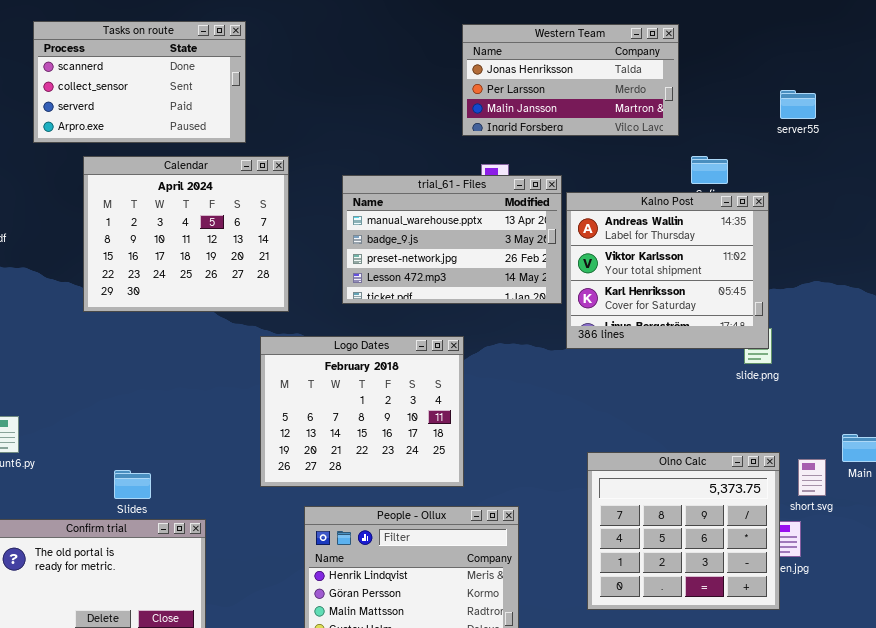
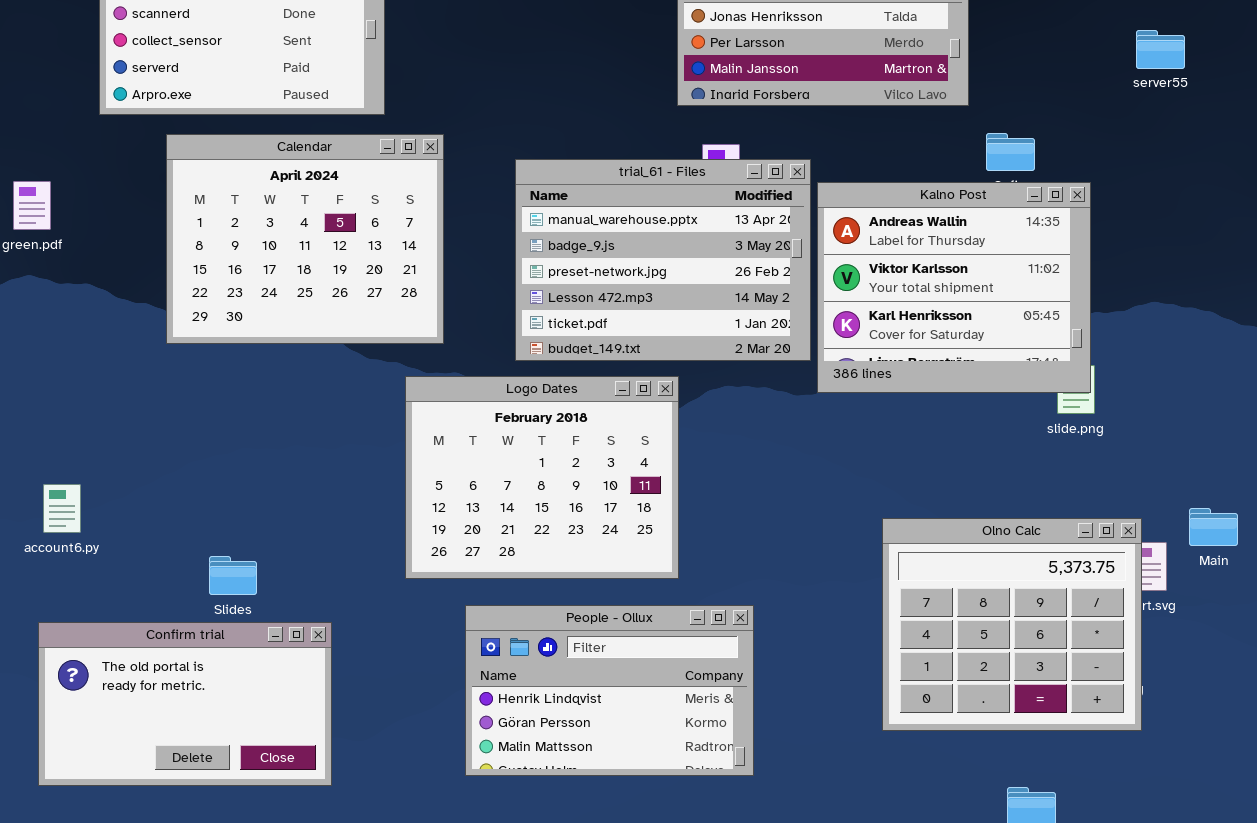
server55: [780,90,816,119] -> [1136,30,1185,69], moved
trial_61 - Files: [342,175,562,304] -> [515,159,811,361], resized
Olno Calc: [587,452,780,610] -> [882,518,1142,731], moved

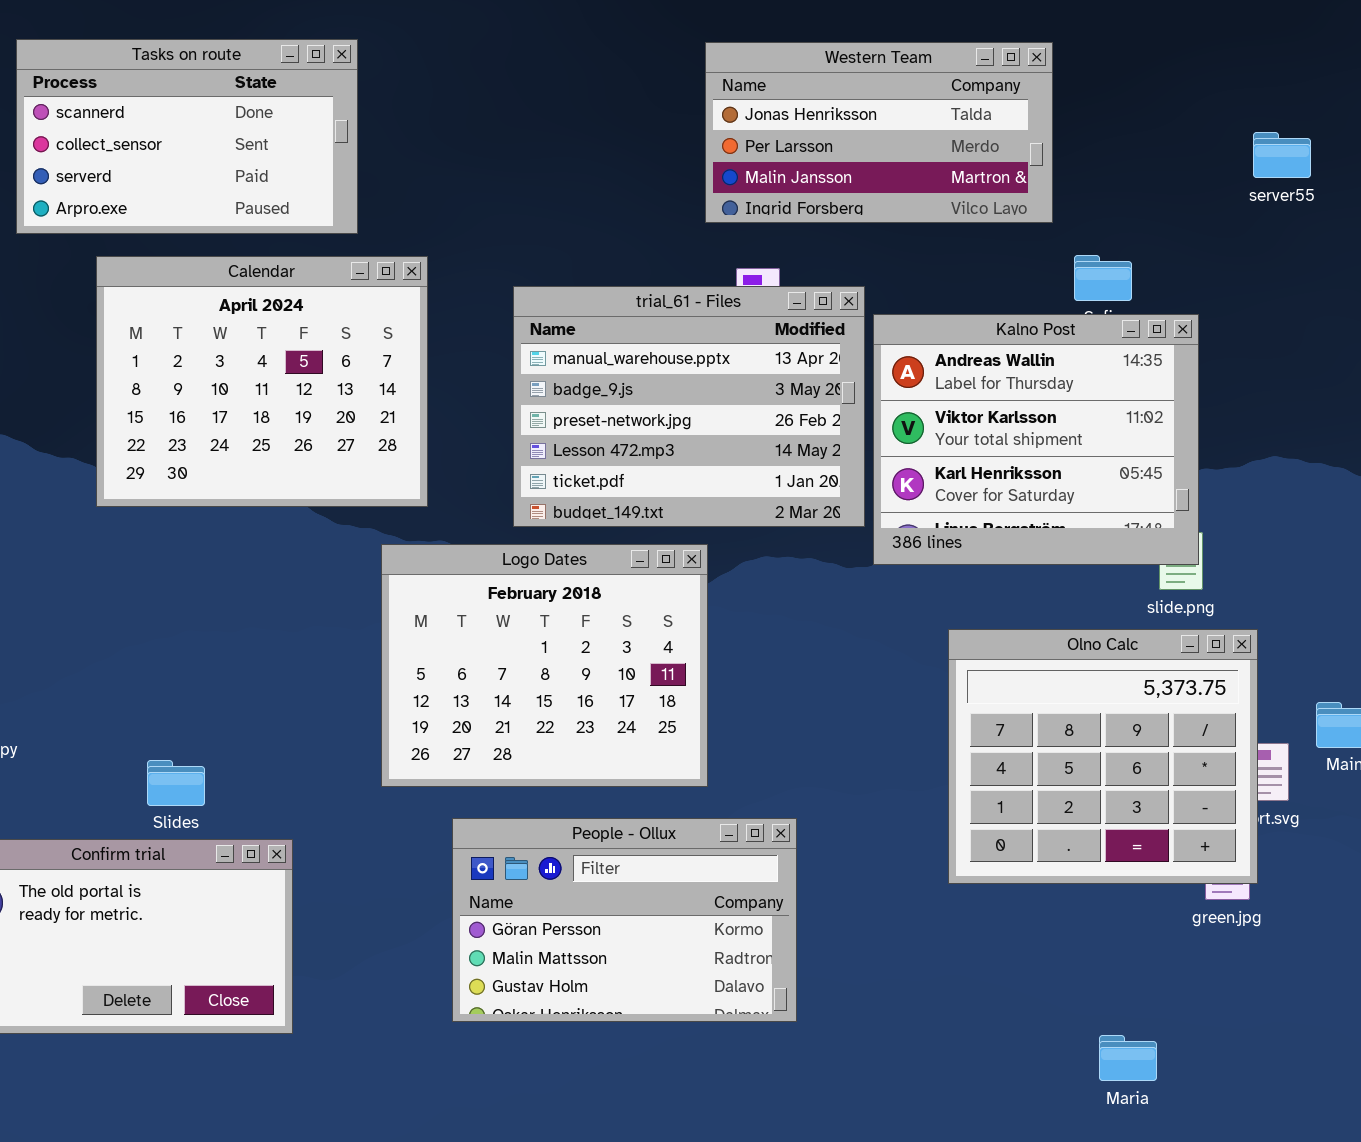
Olno Calc: [882,518,1142,731] -> [948,629,1258,884], moved
People - Ollux: [465,605,754,776] -> [452,818,797,1022], scrolled down 1 row

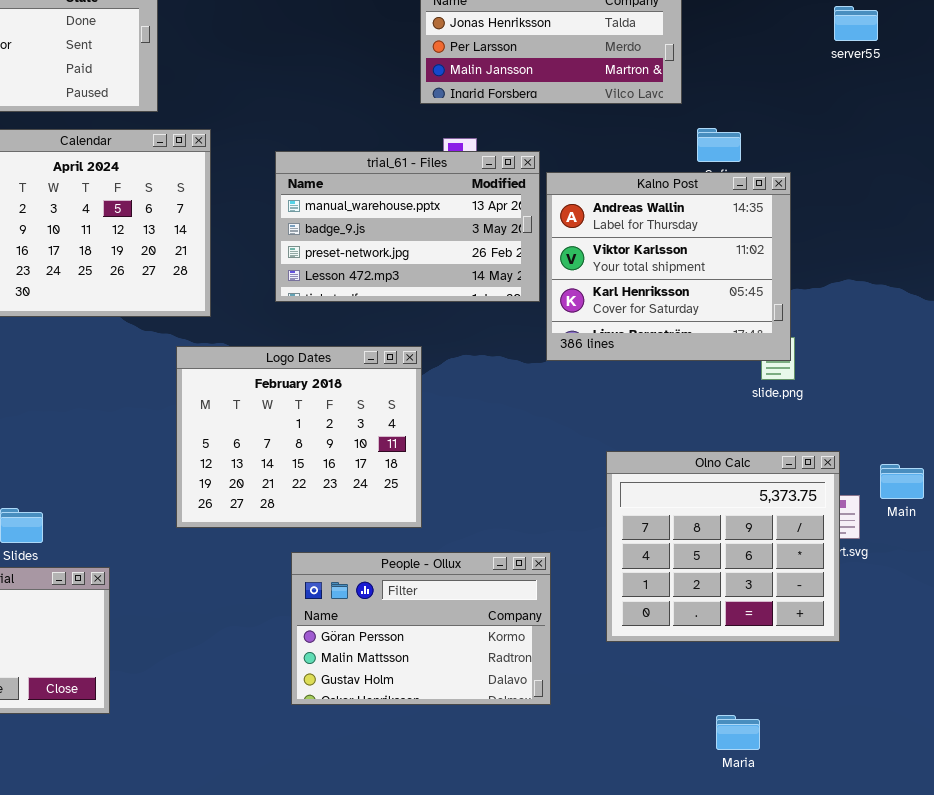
server55: [1253,132,1311,178] -> [834,6,878,41], moved
trial_61 - Files: [513,286,865,527] -> [275,151,540,302], resized
Olno Calc: [948,629,1258,884] -> [606,451,840,642], moved
People - Ollux: [452,818,797,1022] -> [291,552,551,705], moved

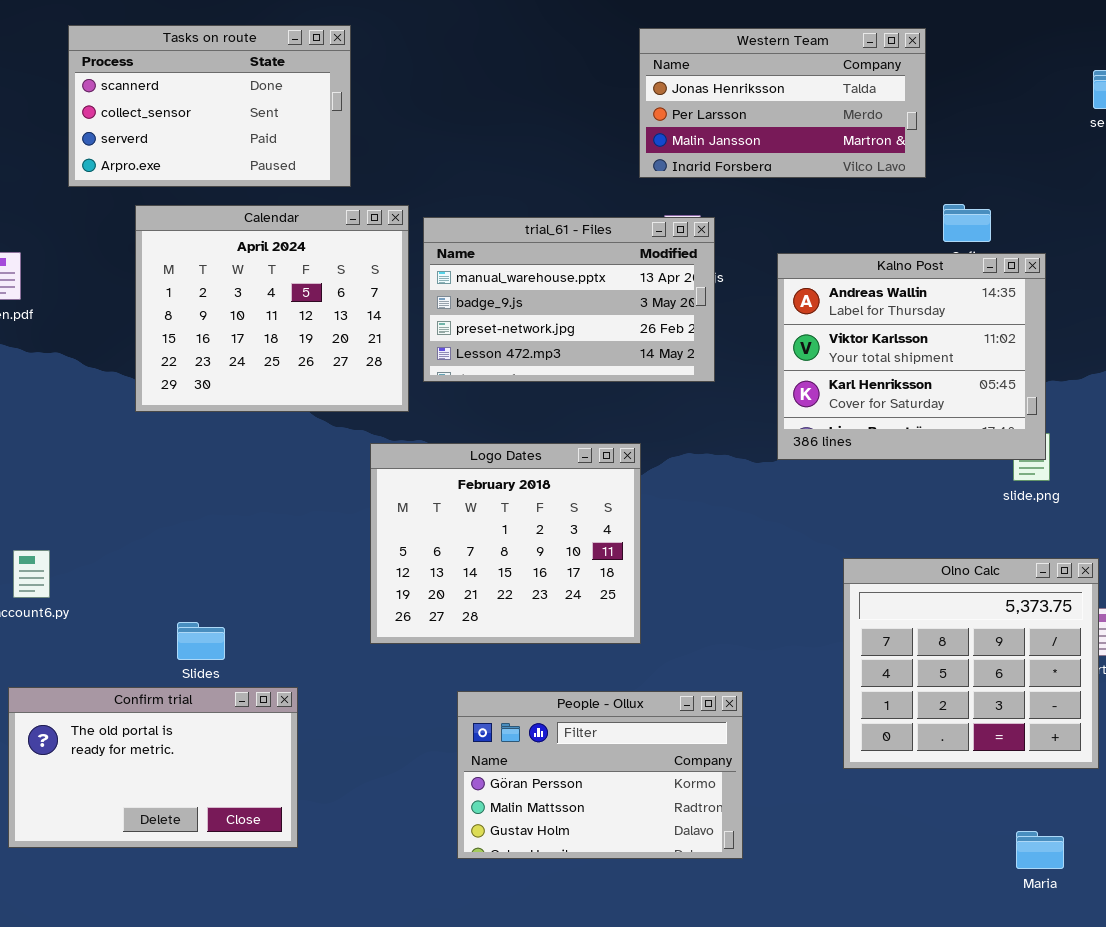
trial_61 - Files: [275,151,540,302] -> [423,217,715,382], moved
People - Ollux: [291,552,551,705] -> [457,691,743,859], moved
Maria: [716,715,760,750] -> [1016,831,1064,869], moved

